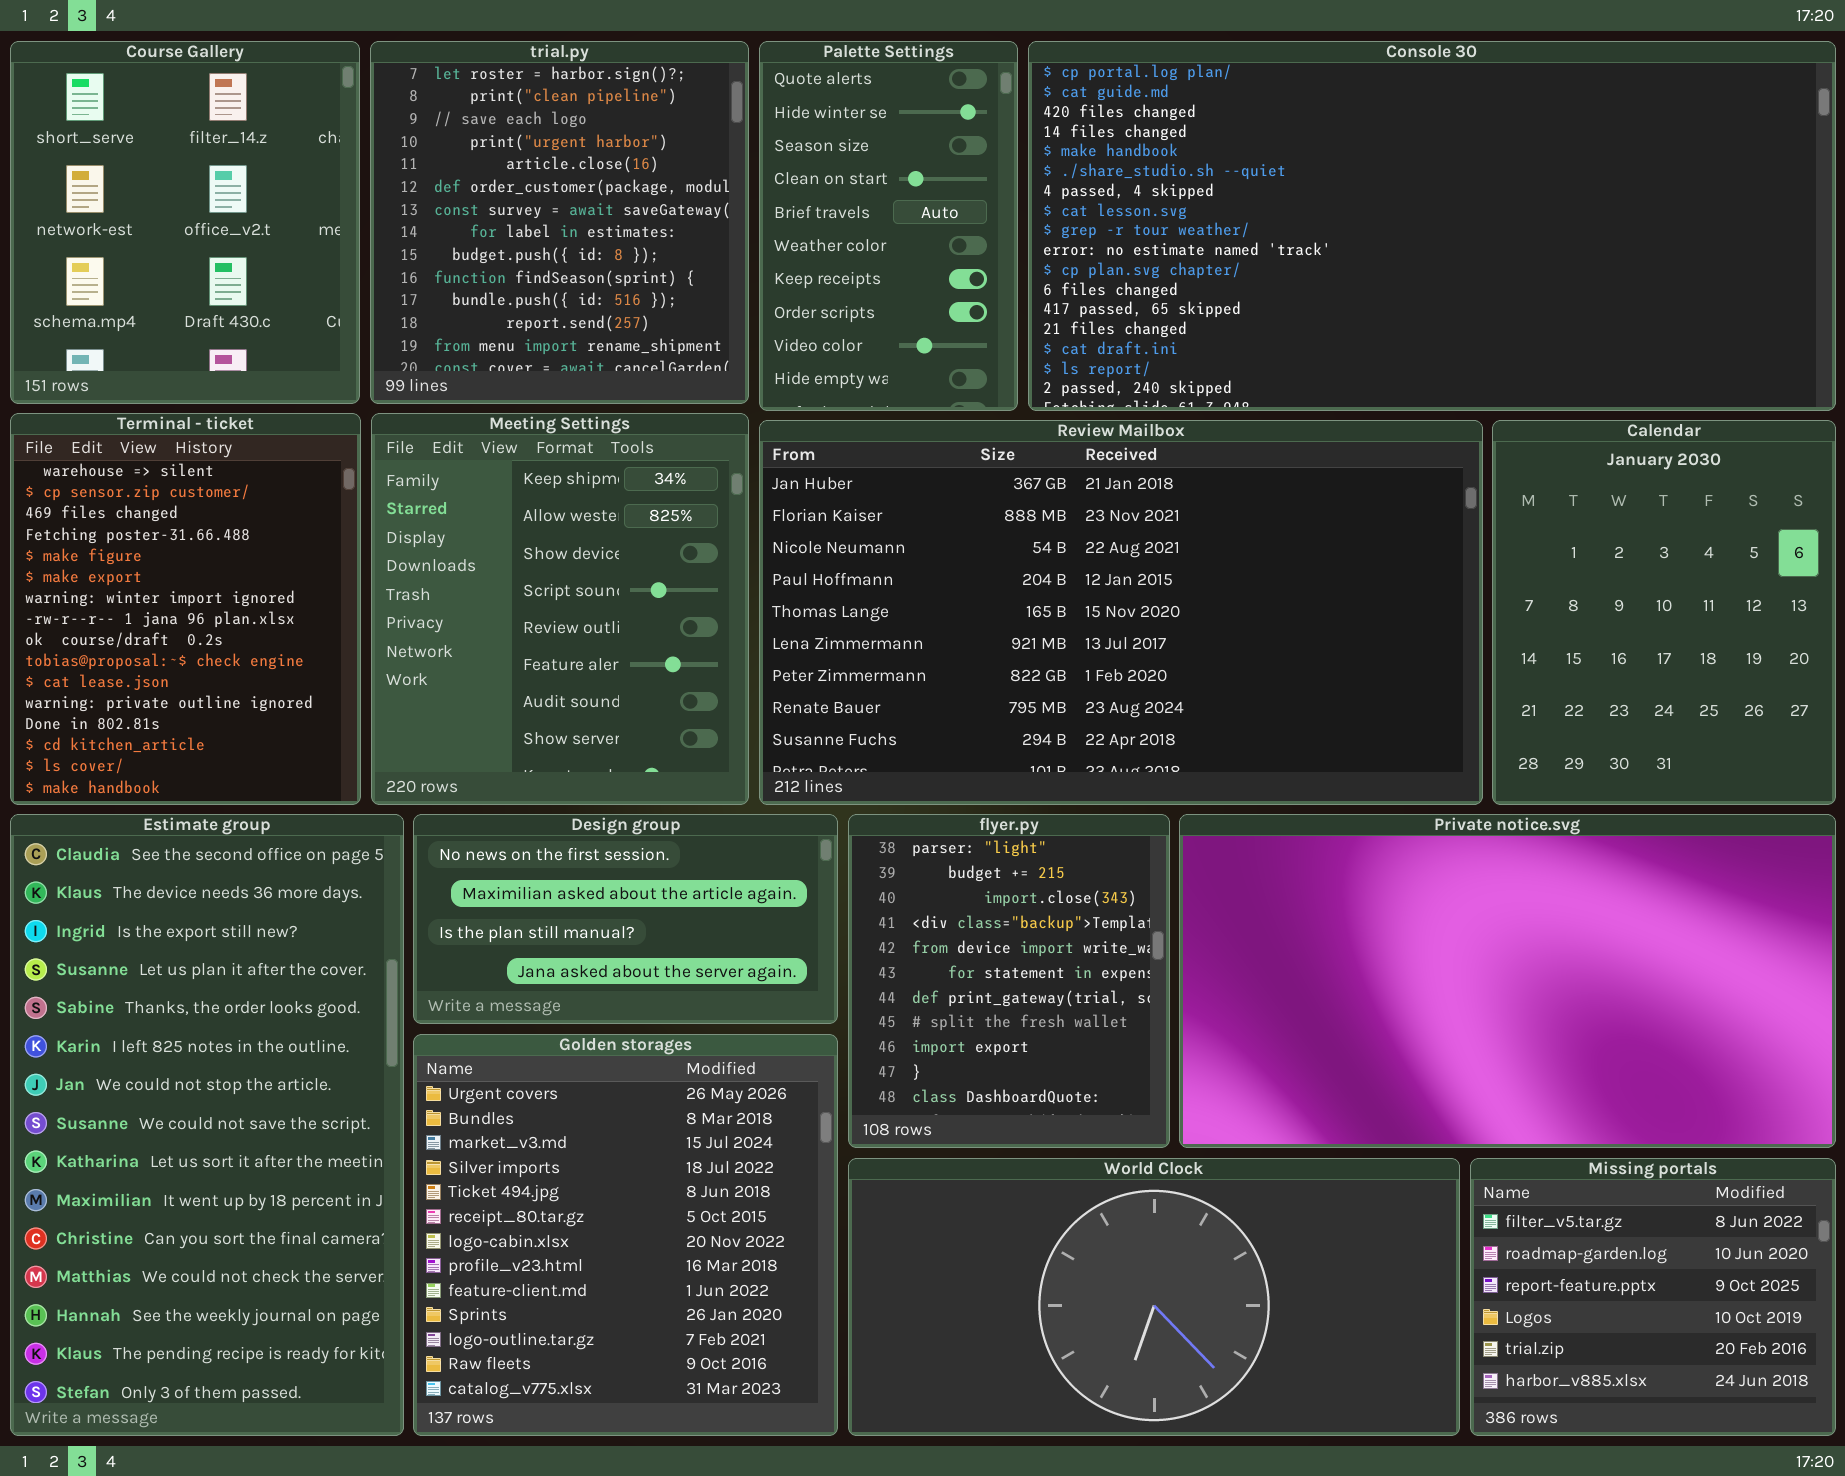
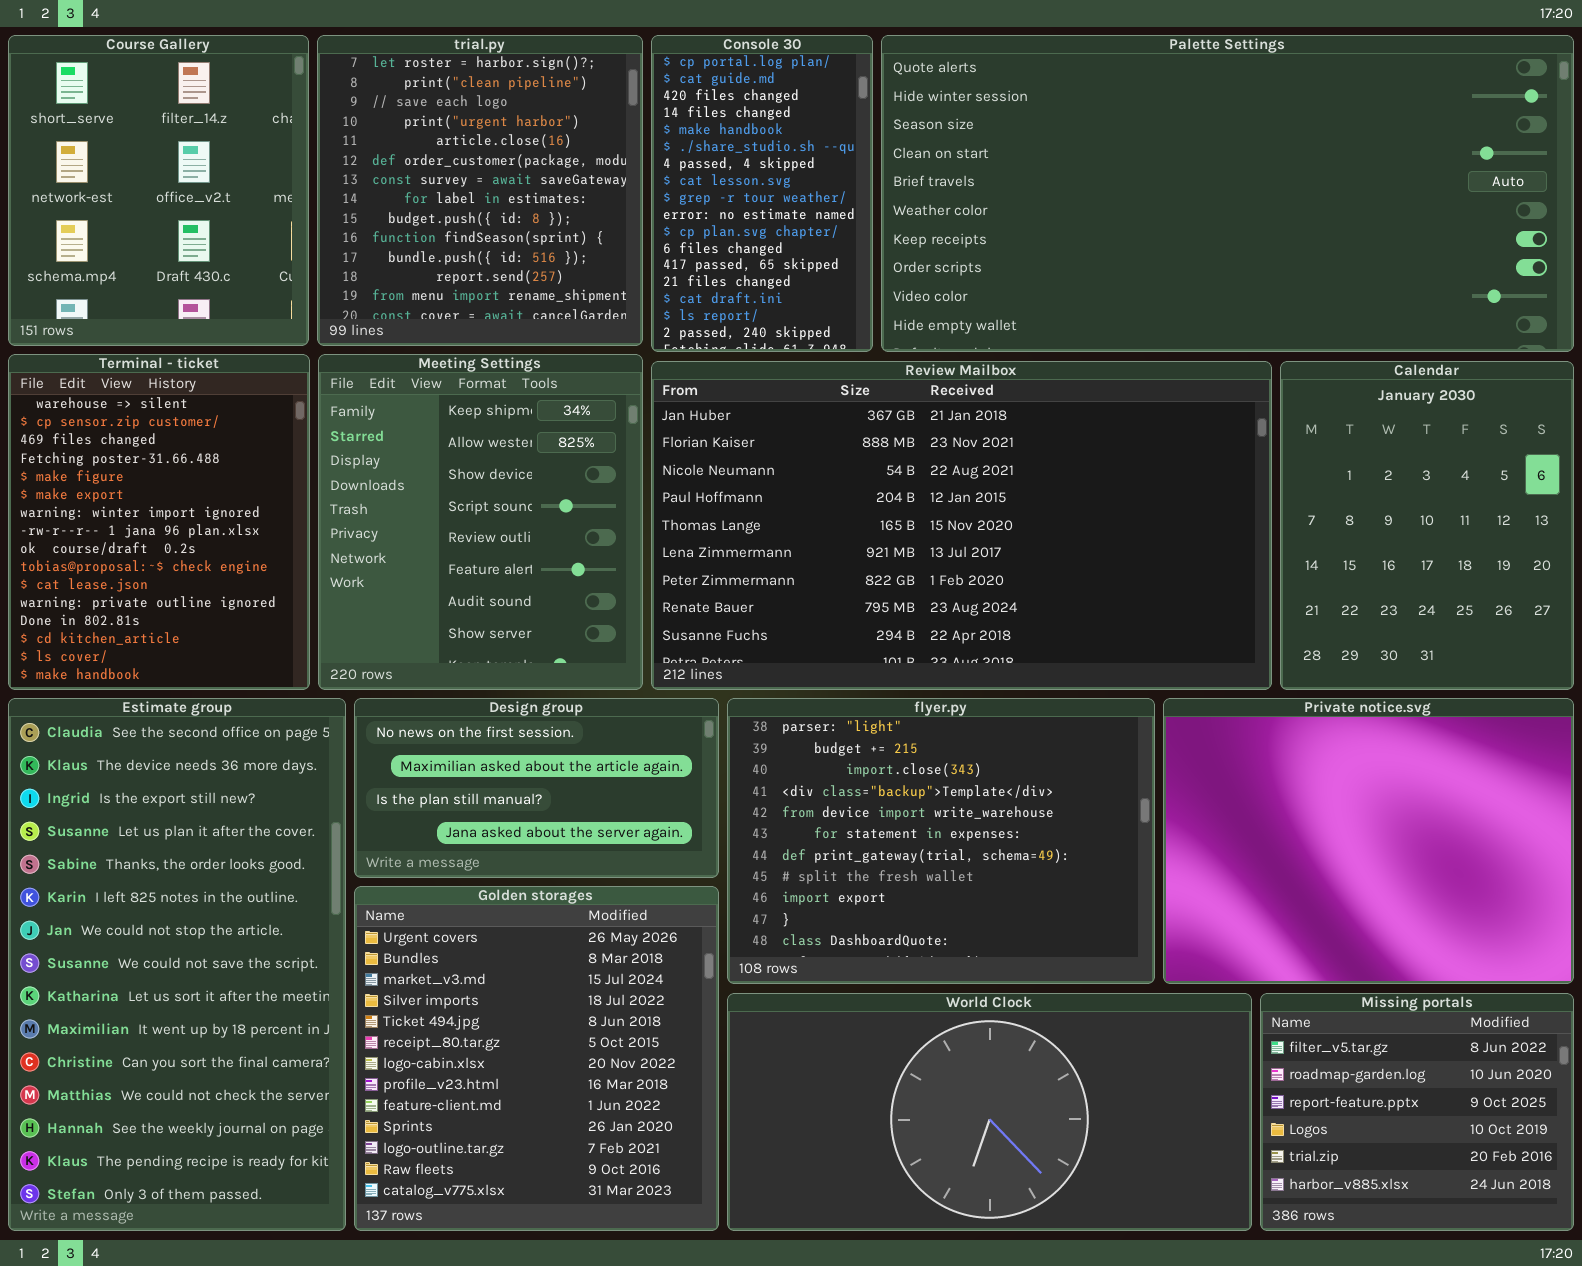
Palette Settings: [759,41,1018,411] -> [881,35,1574,352], moved, resized
Console 30: [1028,41,1836,411] -> [651,35,873,352], moved, resized
flyer.py: [848,814,1170,1148] -> [727,698,1155,984], resized
Private notice.svg: [1179,814,1836,1148] -> [1163,698,1574,984], resized

